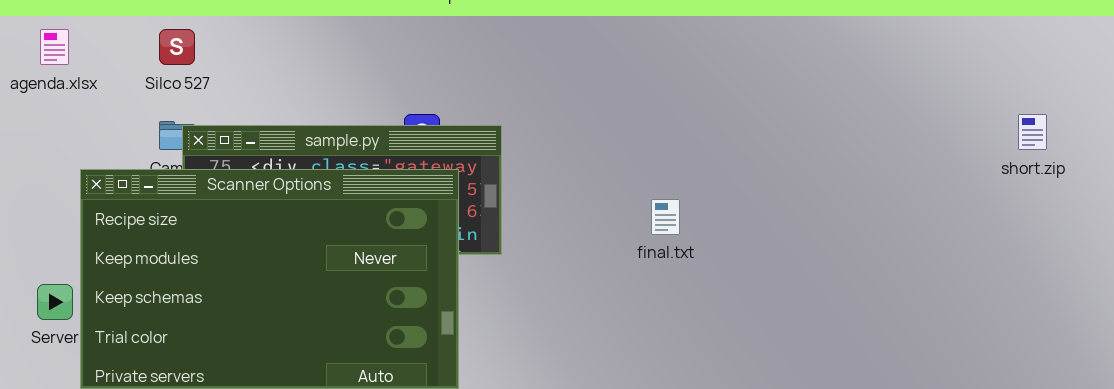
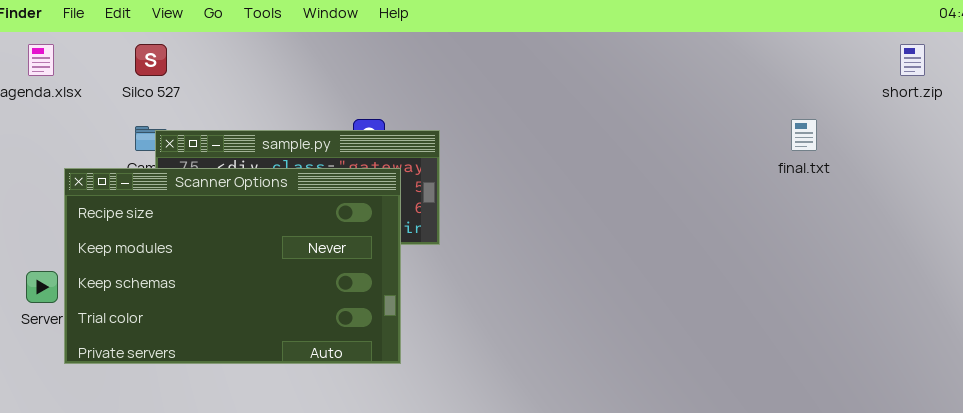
short.zip: [1018,114,1047,150] -> [900,44,925,76], moved
final.txt: [651,199,680,235] -> [791,119,817,151], moved

